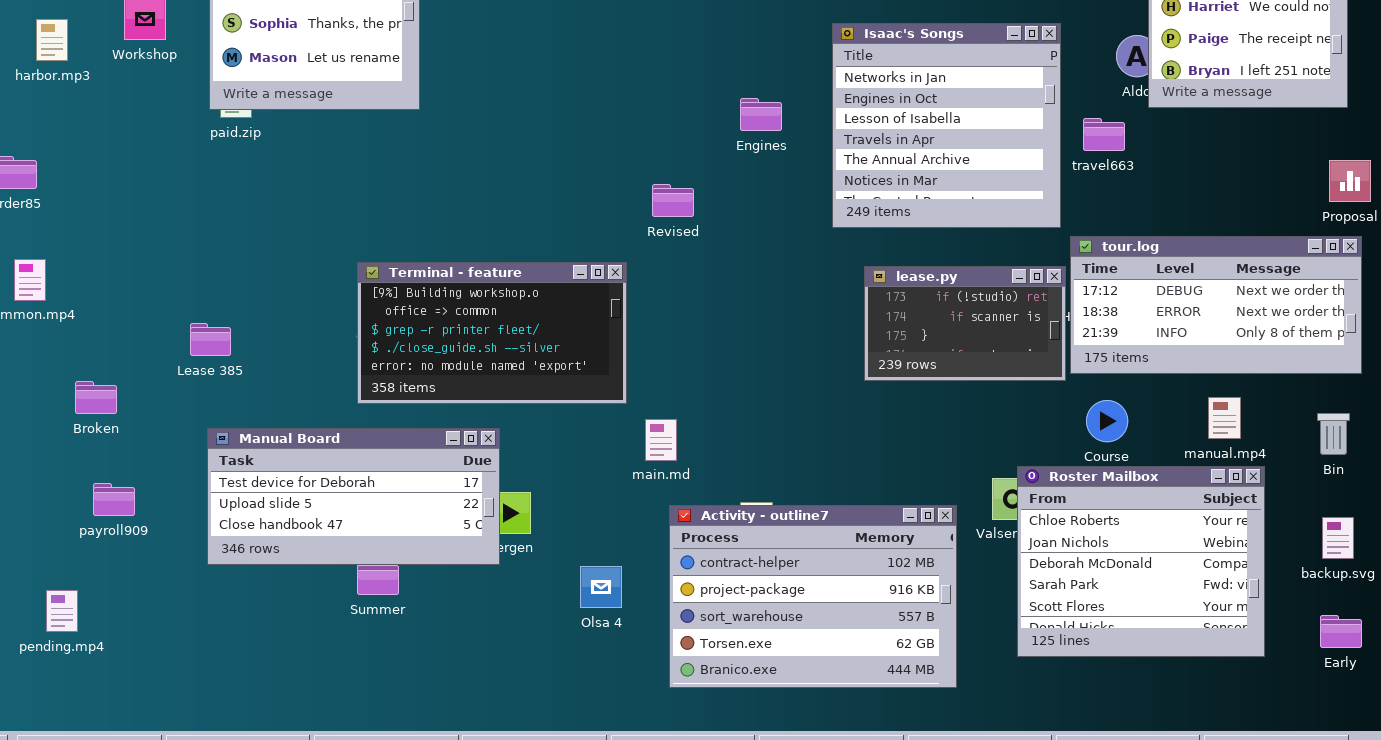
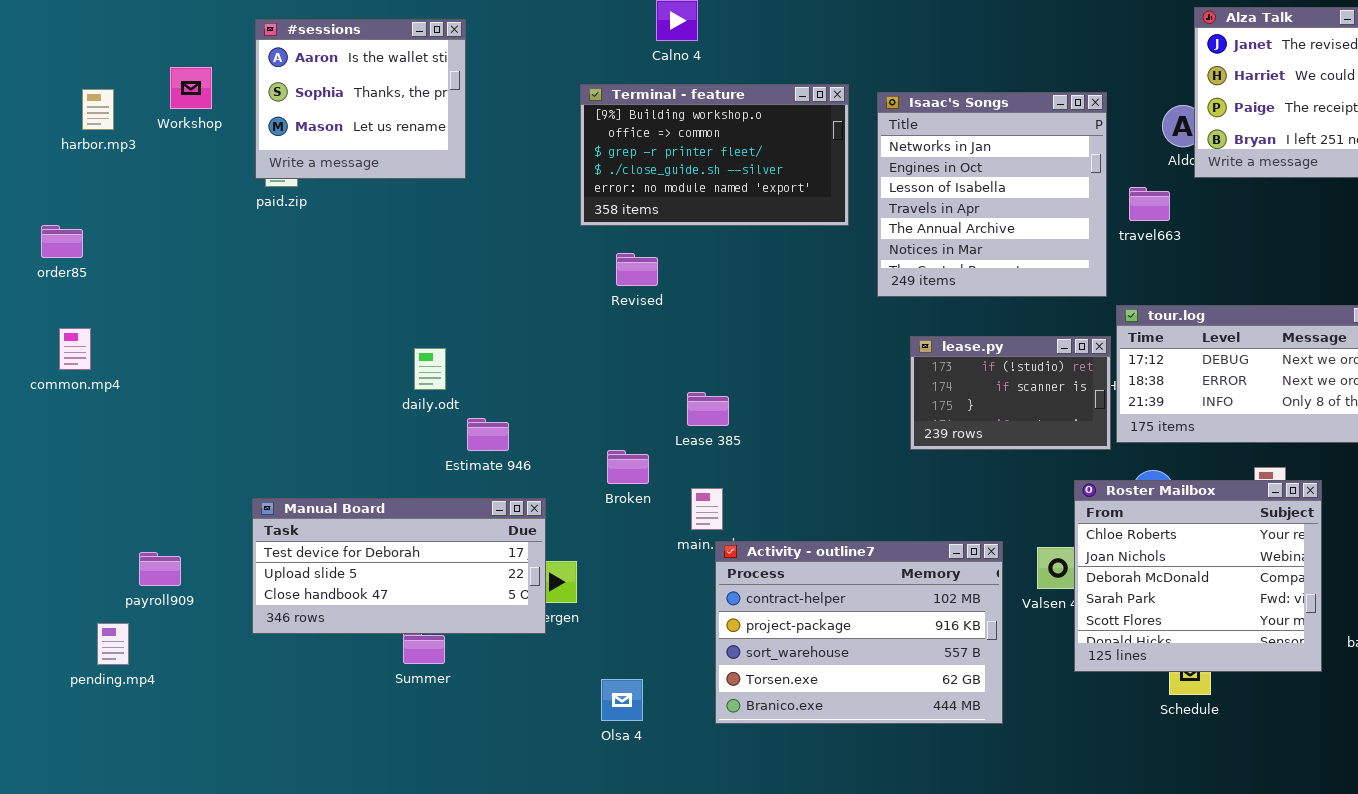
Revised: [652,184,694,217] -> [616,253,658,286], moved
Terminal - feature: [357,262,627,404] -> [580,84,849,226], moved
Lease 385: [190,323,231,356] -> [687,392,729,426], moved
Broken: [75,381,117,414] -> [607,450,649,484], moved
Roster Mailbox: [1017,466,1265,657] -> [1074,480,1322,672], moved
Activity - outline7: [669,505,957,688] -> [715,541,1003,724], moved
Olsa 4: [580,566,622,608] -> [601,679,643,721], moved
pending.mp4: [46,590,78,632] -> [97,623,129,665], moved

